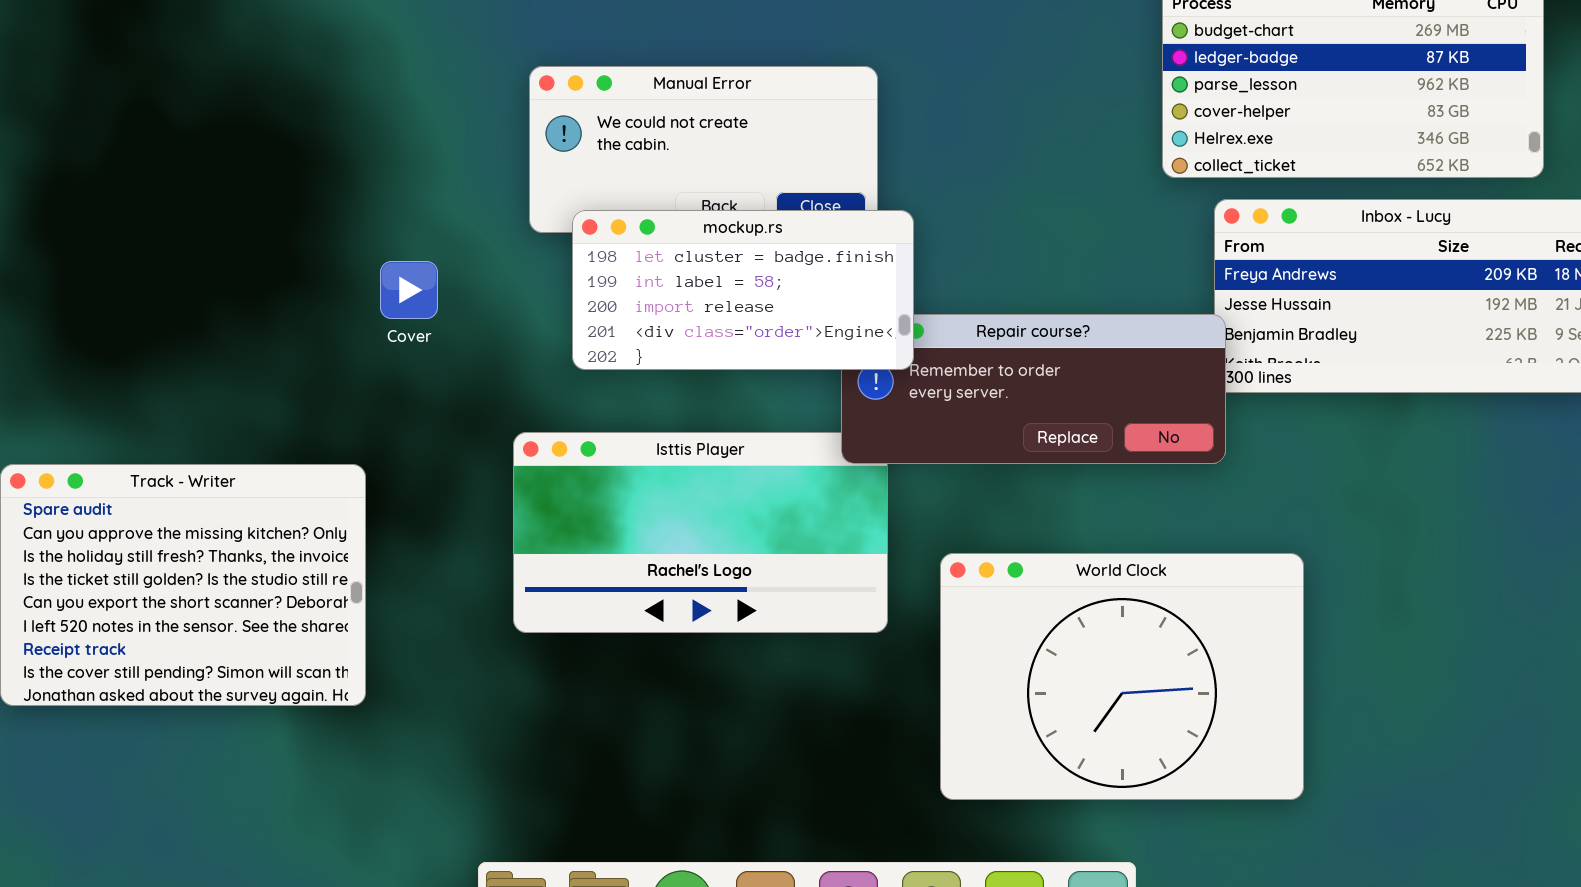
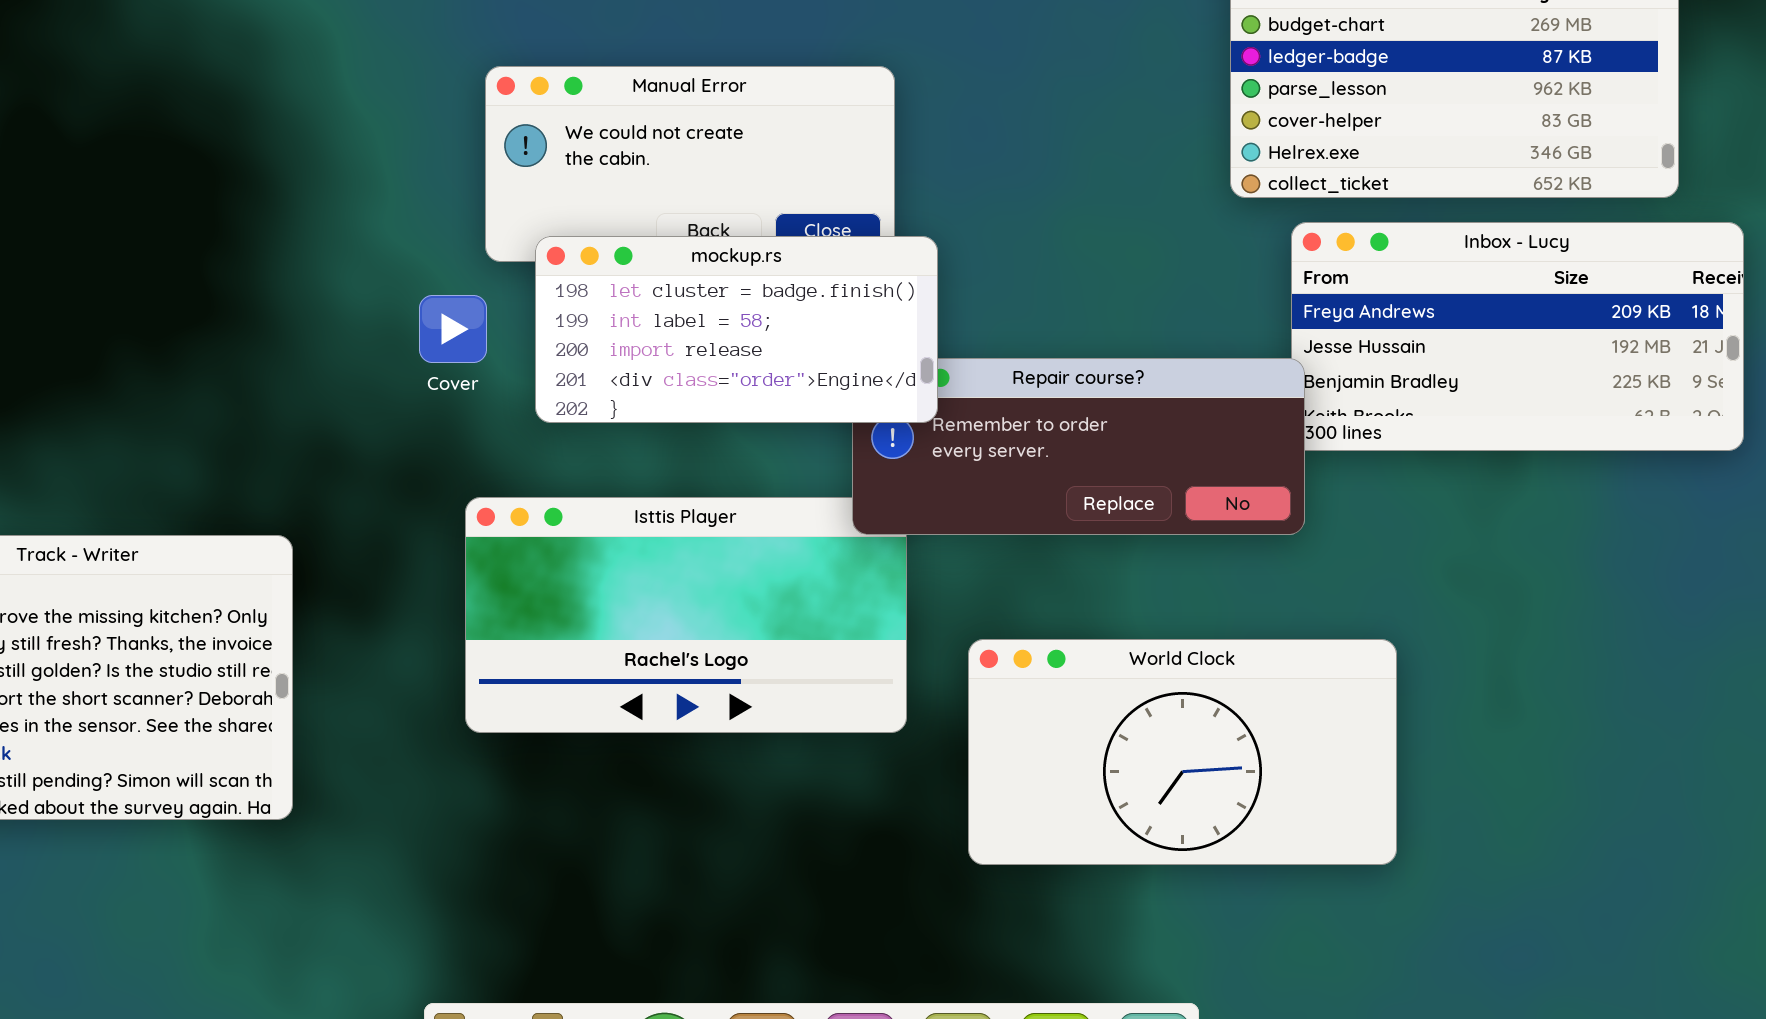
Cover: [380,261,438,319] -> [419,295,487,363], moved
World Clock: [940,553,1304,800] -> [968,639,1397,865], resized

